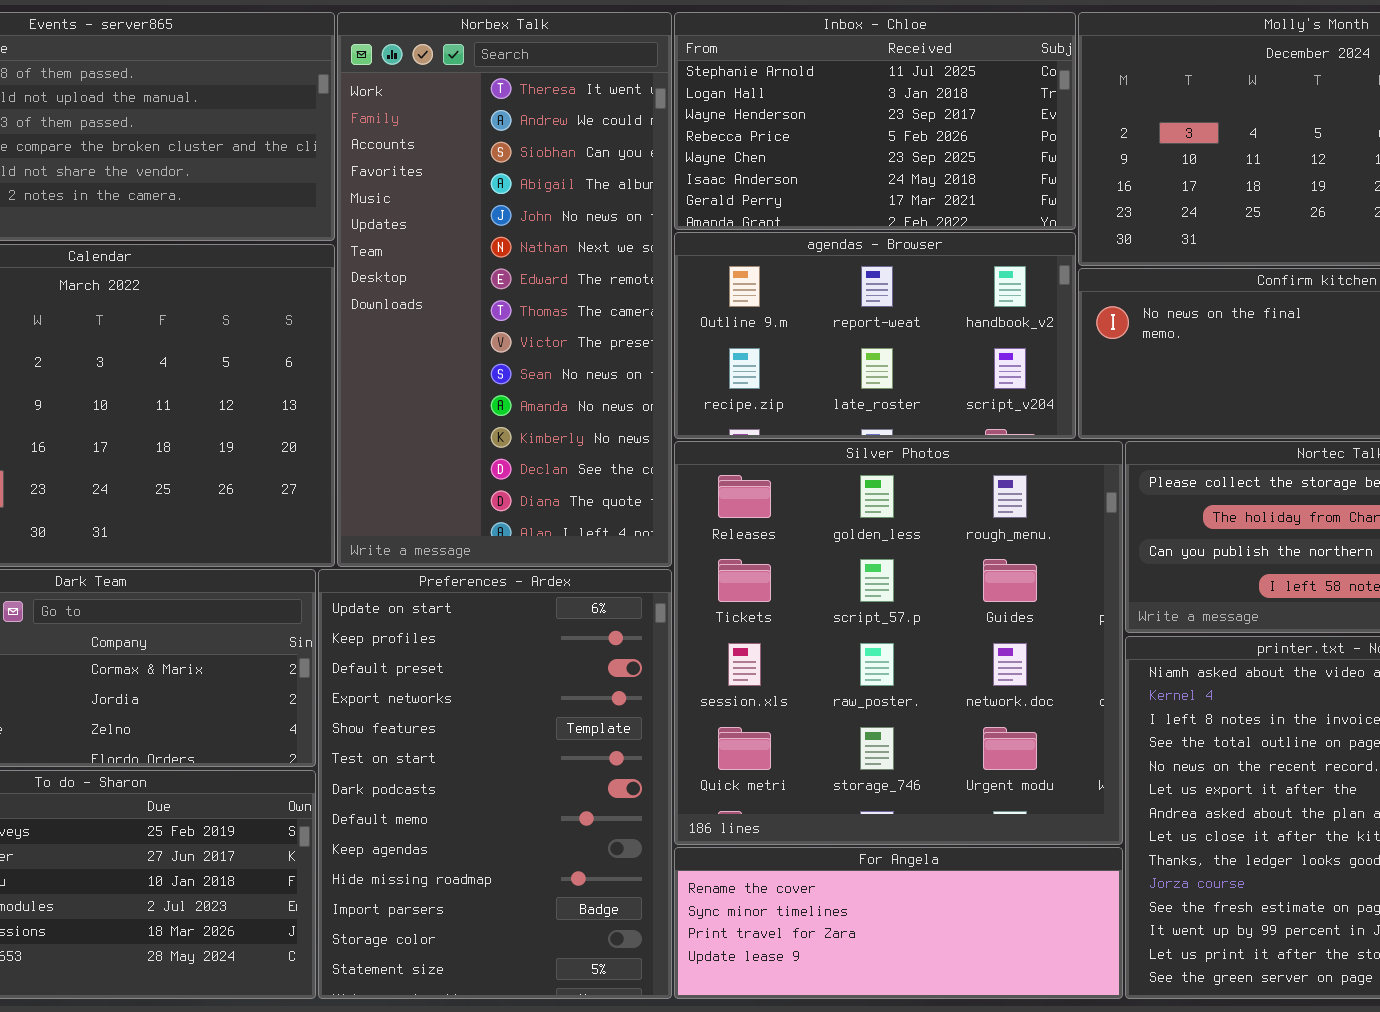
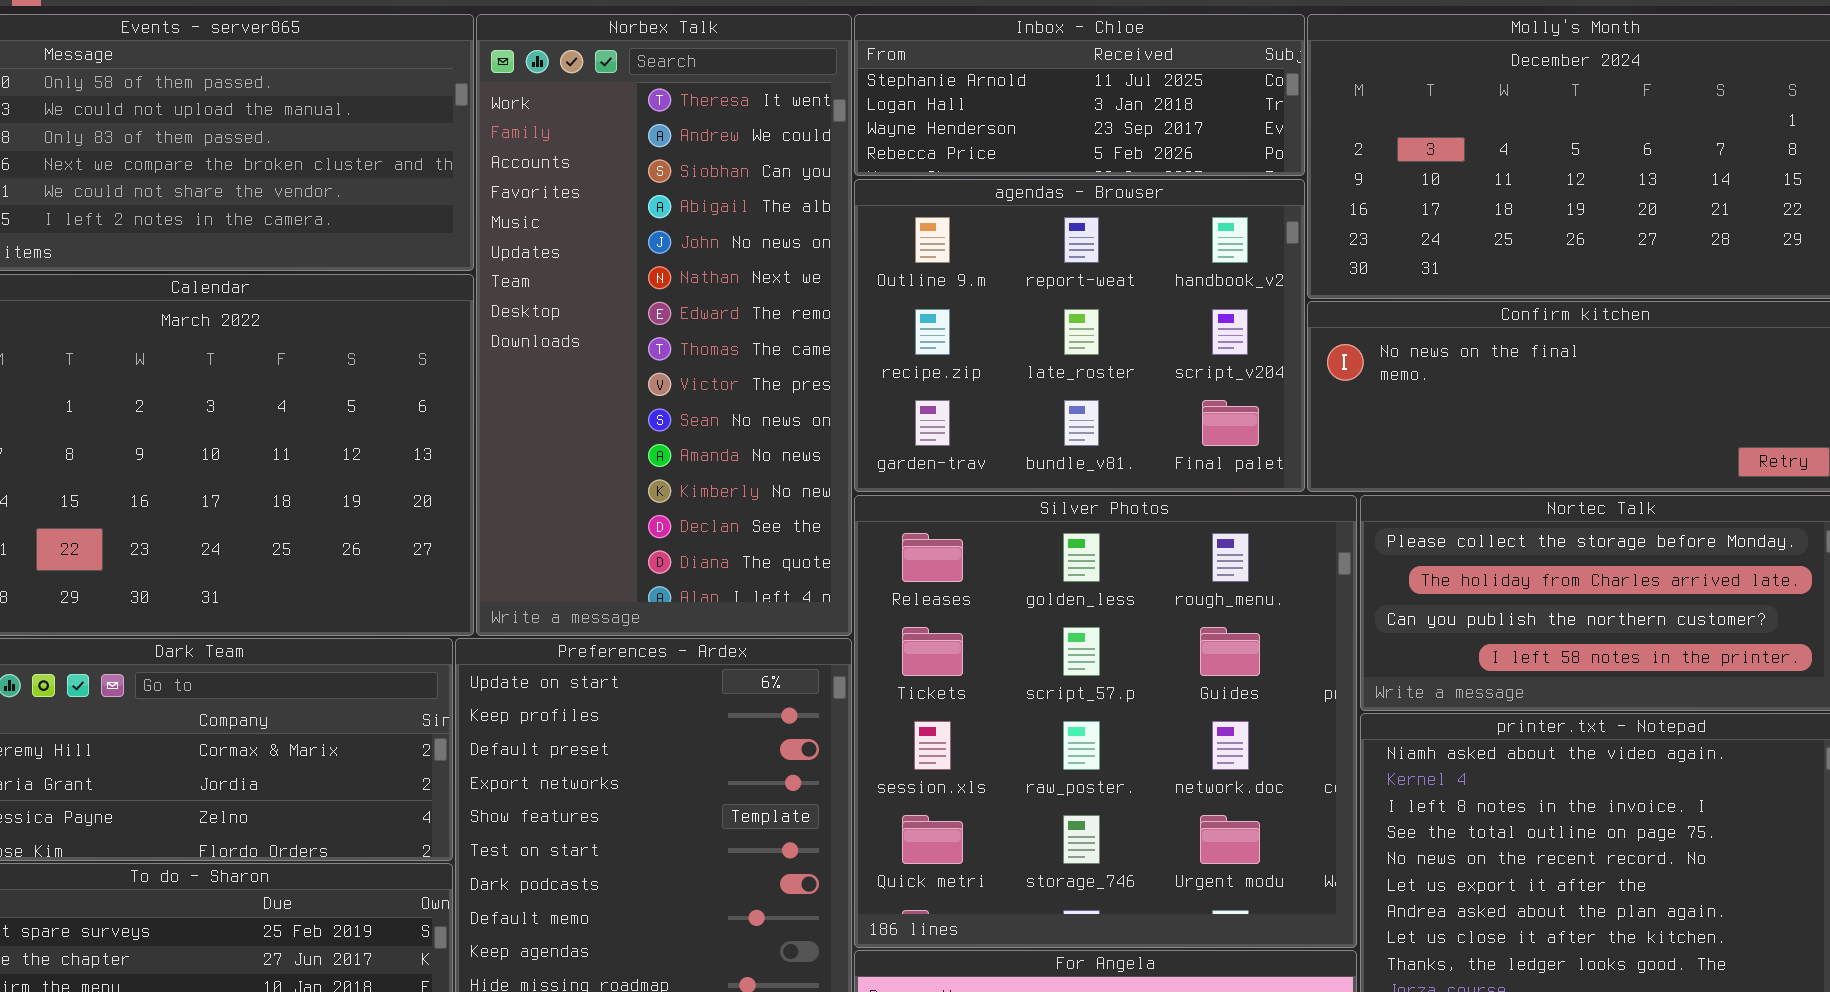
Inbox - Chloe: [674,12,1076,230] -> [854,14,1305,176], resized
agendas - Browser: [674,232,1076,439] -> [854,179,1305,492], resized

